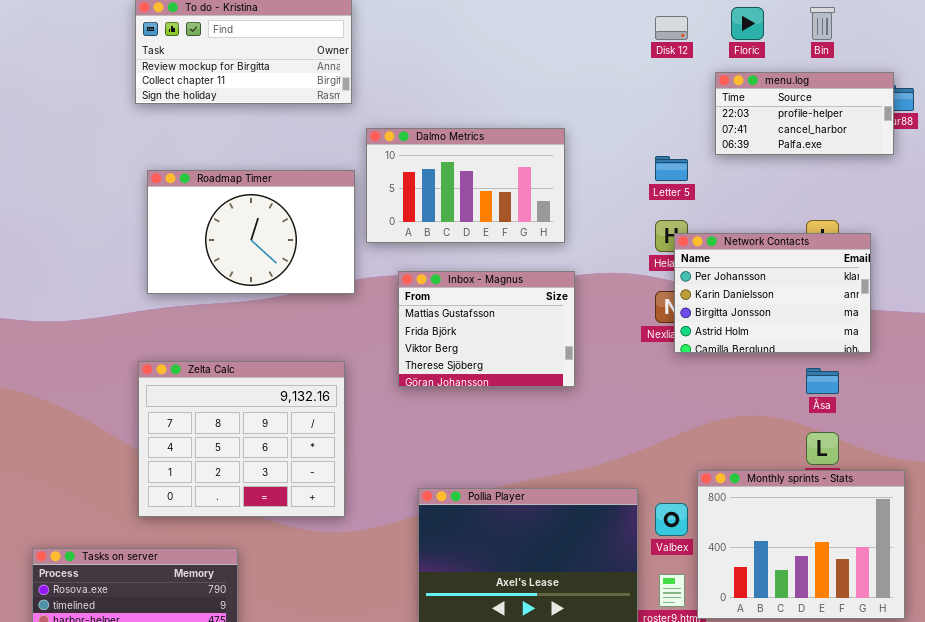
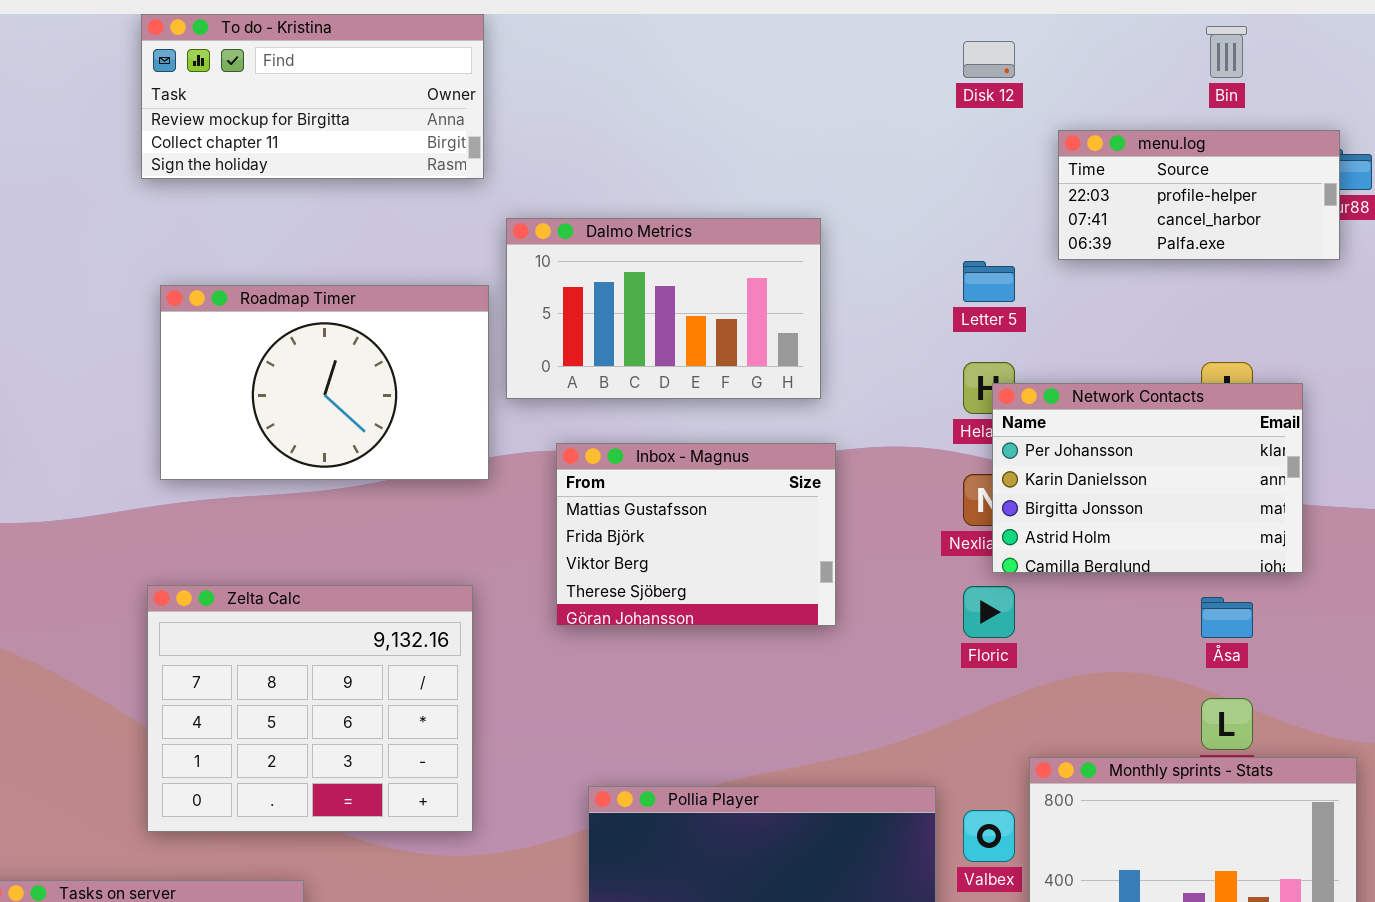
Floric: [731,7,764,40] -> [963,586,1015,638], moved

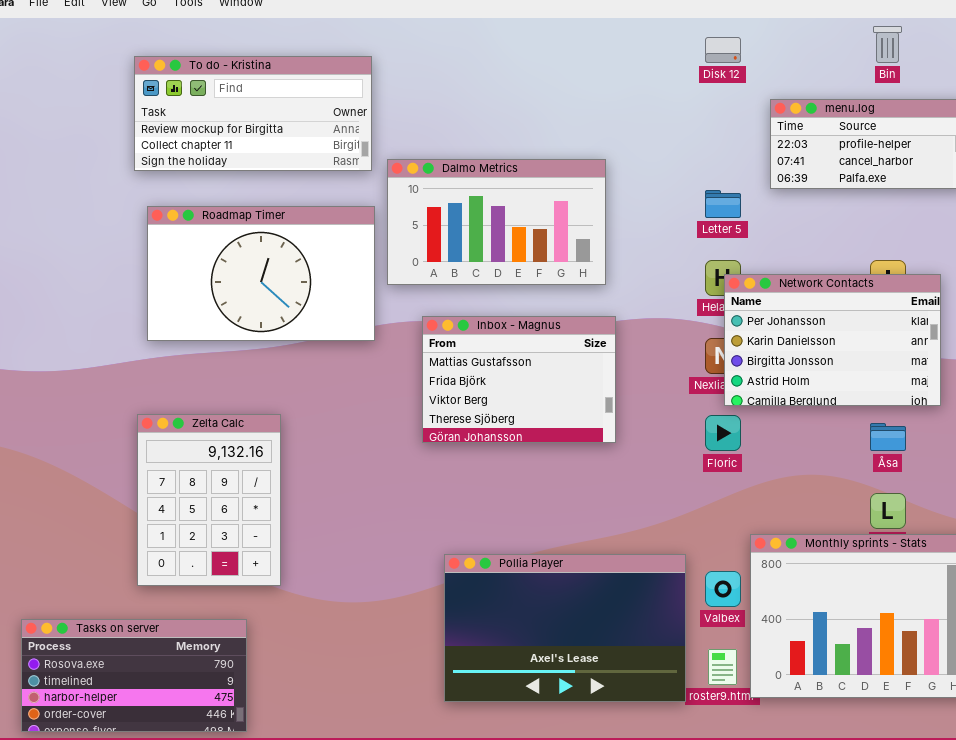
To do - Kristina: [141,14,484,179] -> [134,56,372,171], moved
Zelta Calc: [147,585,473,832] -> [137,414,281,586], resized

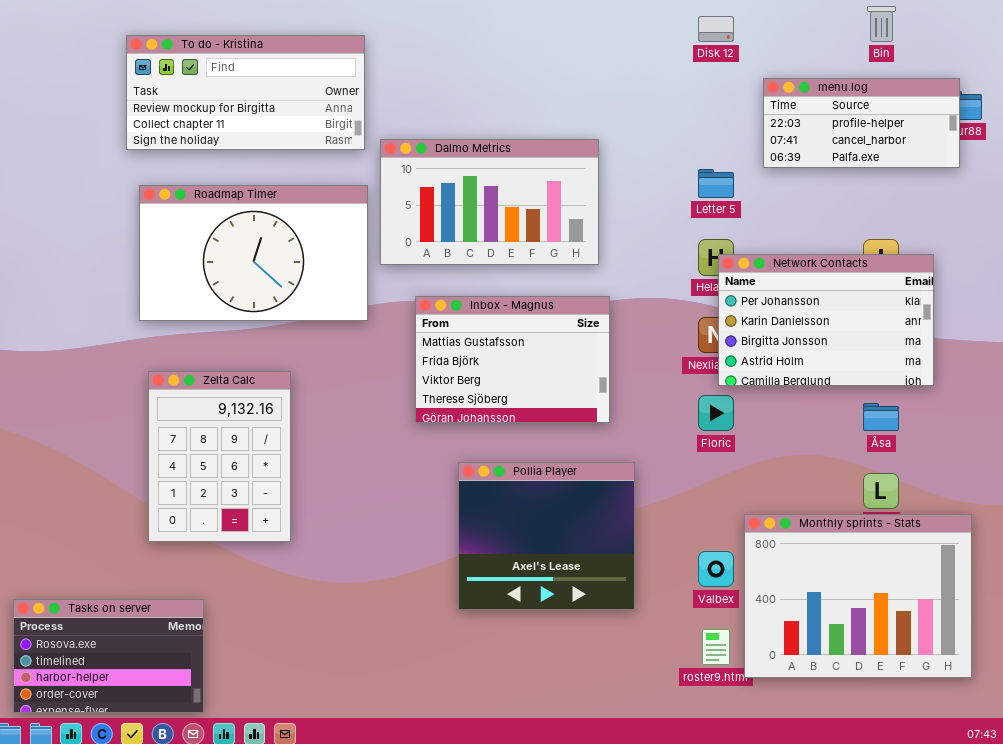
Zelta Calc: [137,414,281,586] -> [148,371,291,542], moved
Pollia Player: [444,554,686,702] -> [458,462,635,610], moved, resized
Tasks on server: [21,619,247,732] -> [13,599,204,713], resized

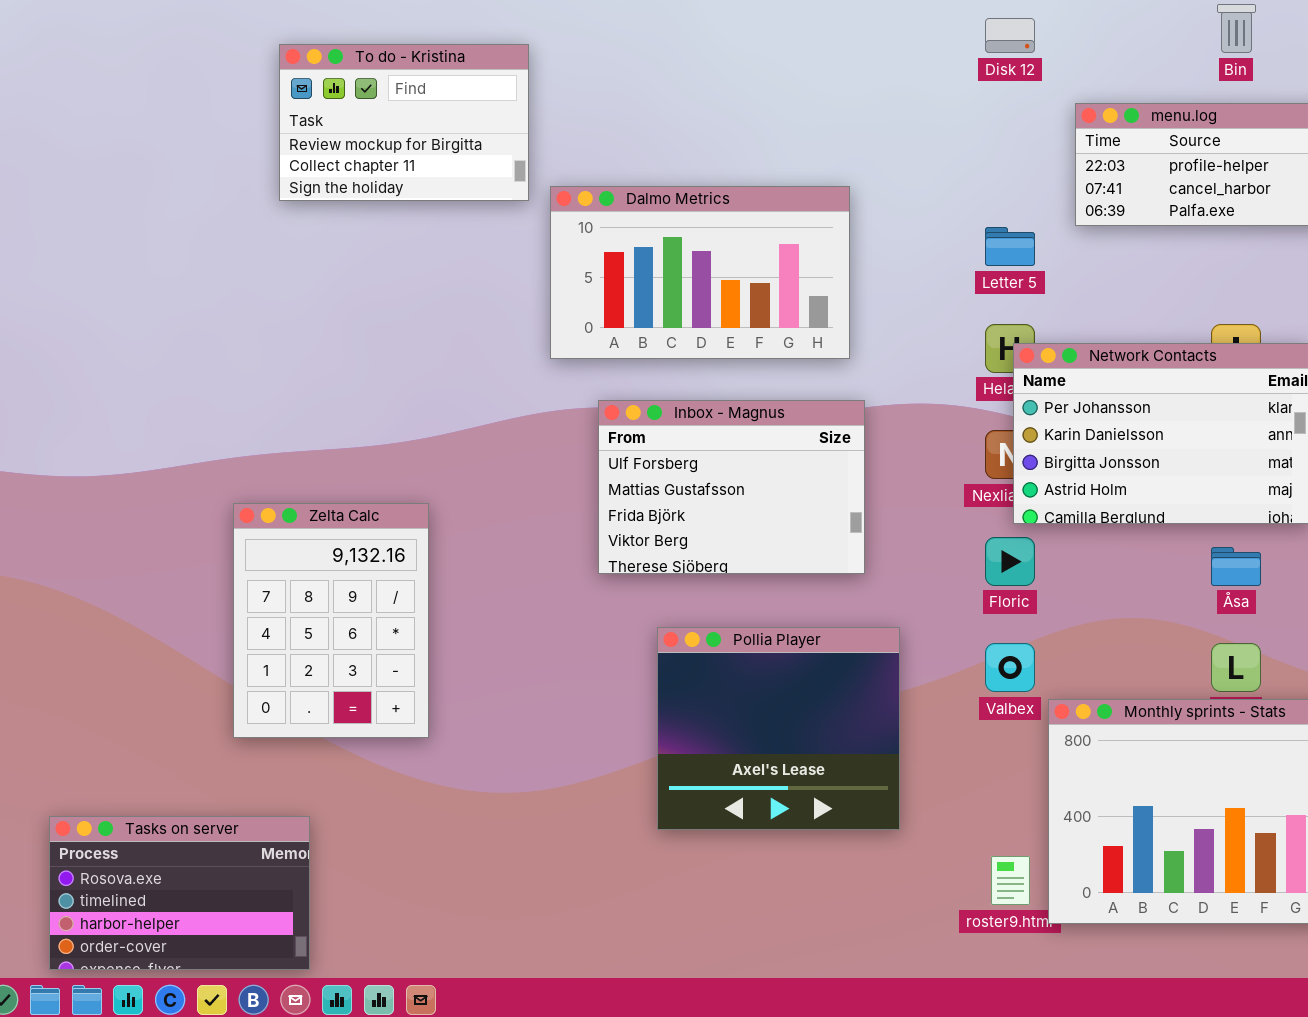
To do - Kristina: [126,35,365,150] -> [279,44,529,201], resized
Roadmap Timer: [139,185,368,321] -> none, closed
Inbox - Magnus: [415,296,610,423] -> [598,400,865,574], scrolled up 1 row
Valbex: [698,551,734,587] -> [985,643,1035,692], moved

